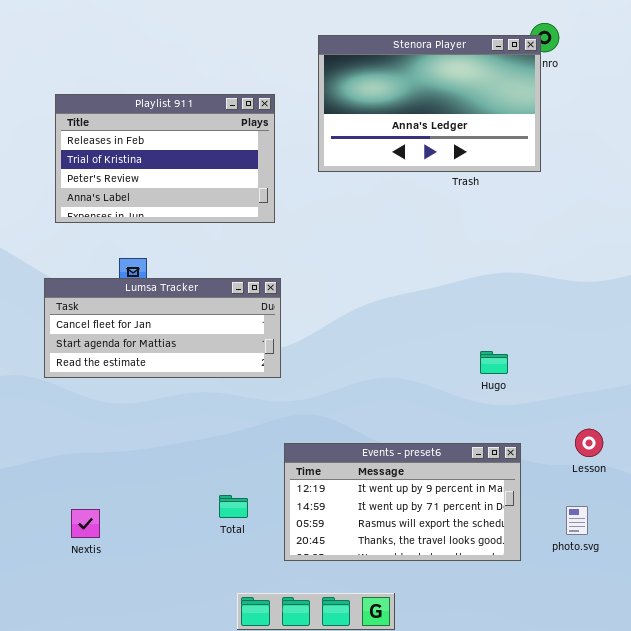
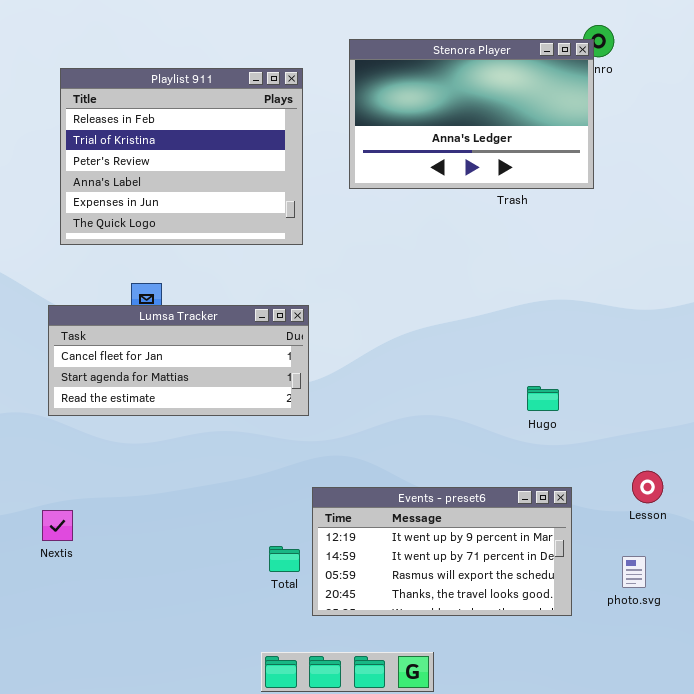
Playlist 911: [55,94,275,223] -> [60,68,303,245], resized
Total: [219,495,248,518] -> [269,546,300,572], moved
Nextis: [71,509,100,538] -> [42,510,73,541], moved

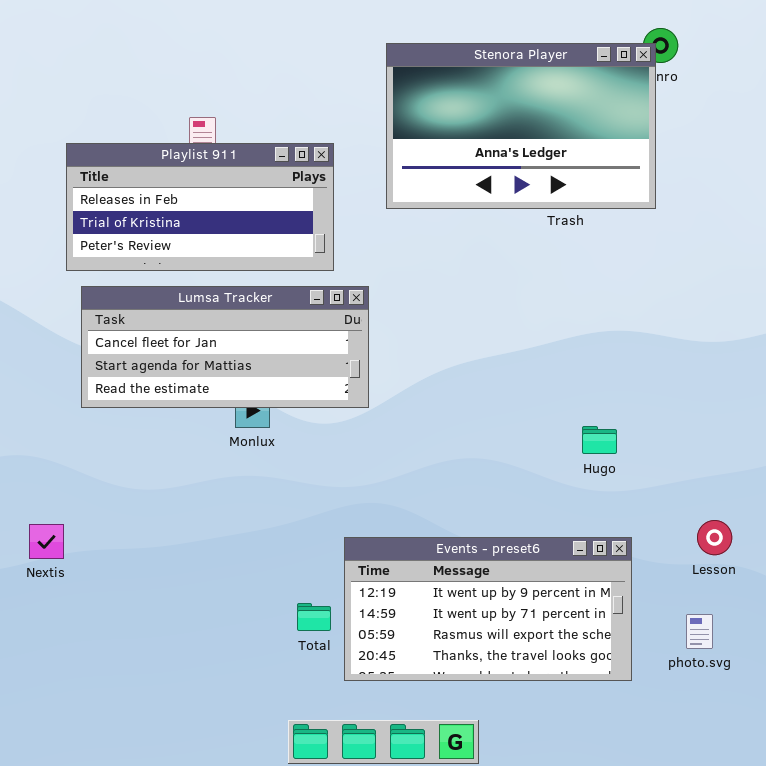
Playlist 911: [60,68,303,245] -> [66,143,334,271], resized
Lumsa Tracker: [48,305,309,416] -> [81,286,369,408], moved
Nextis: [42,510,73,541] -> [29,524,64,559], moved

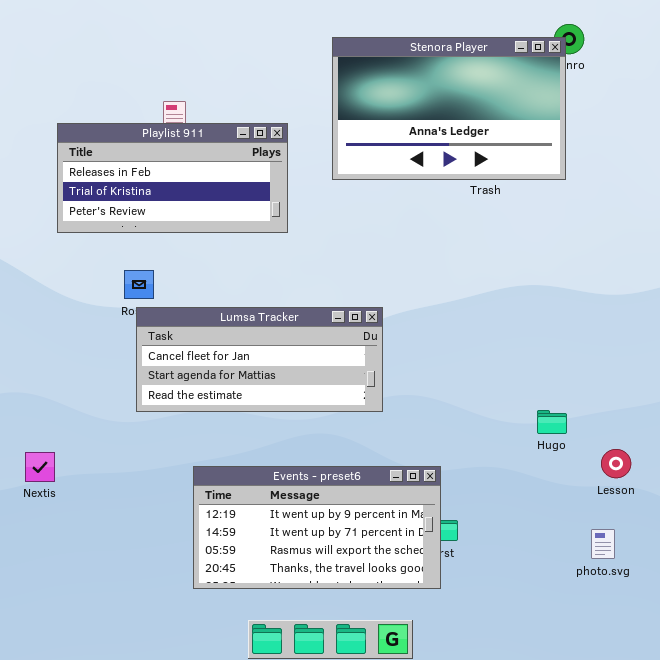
Lumsa Tracker: [81,286,369,408] -> [136,307,383,412], moved
Hugo: [582,426,617,454] -> [537,410,567,434], moved
Events - preset6: [344,537,632,681] -> [193,466,441,589], moved

